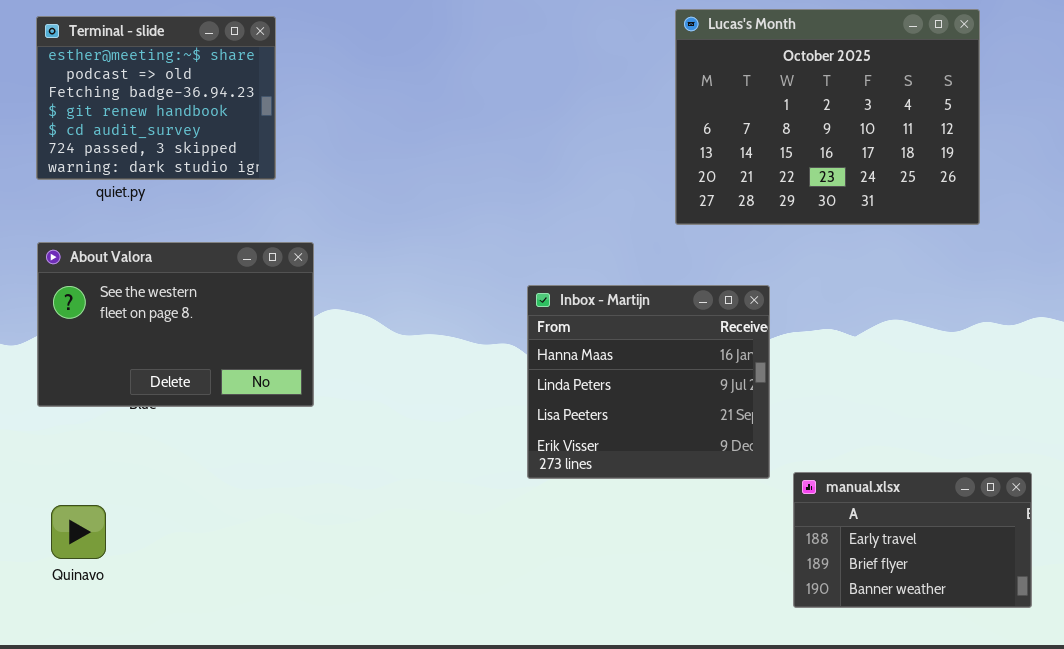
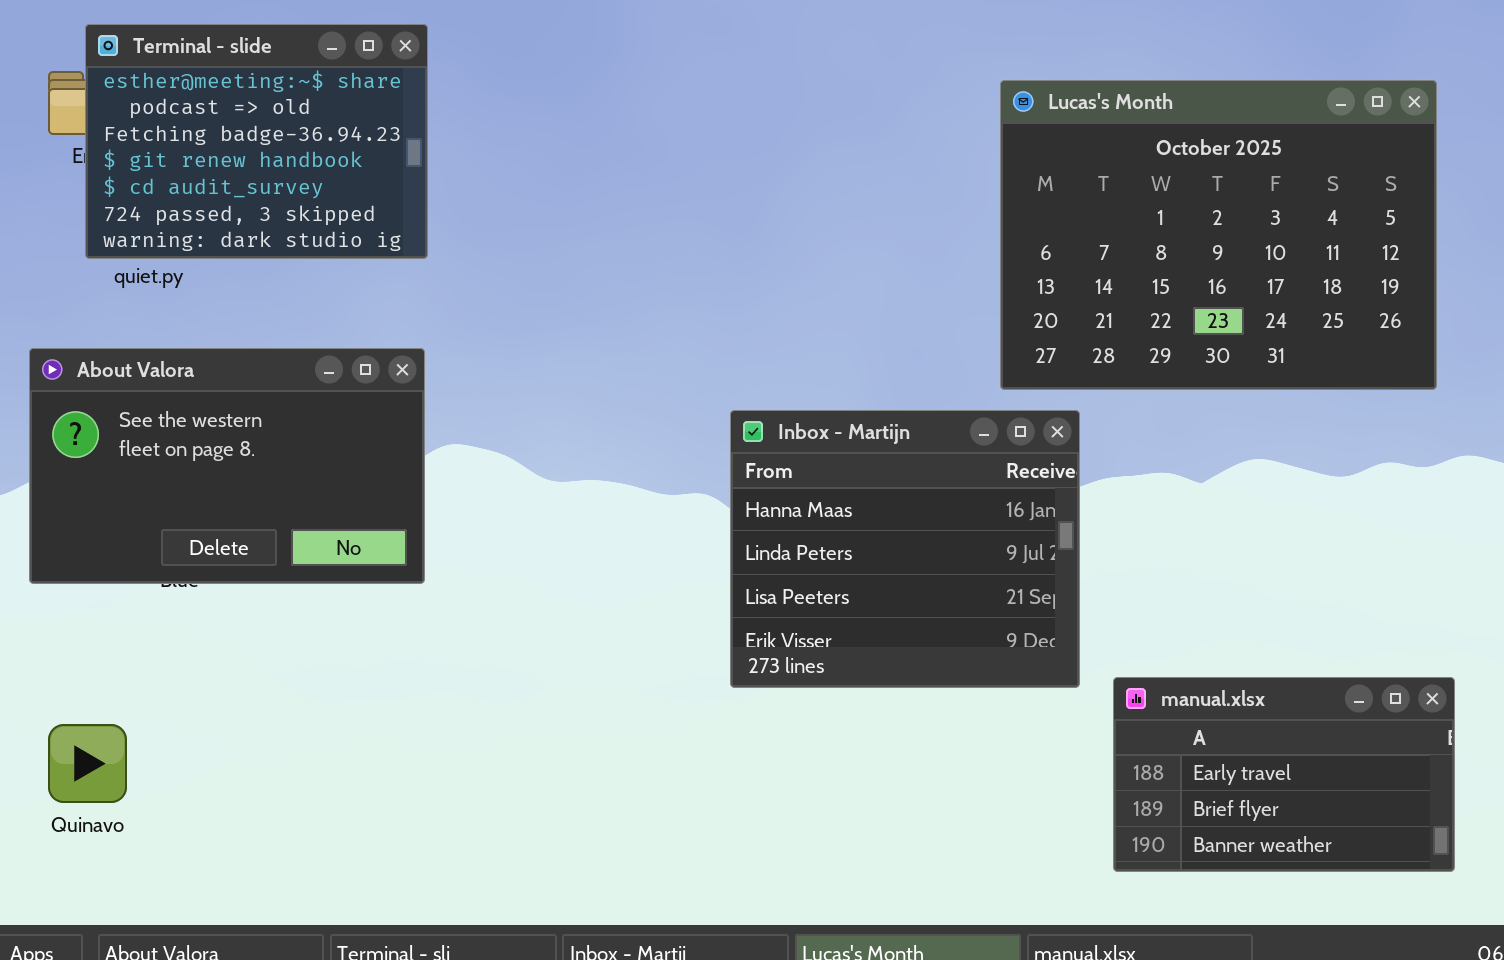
Lucas's Month: [675,9,980,225] -> [1000,80,1437,390], moved
Terminal - slide: [36,16,276,180] -> [85,24,428,259], moved

